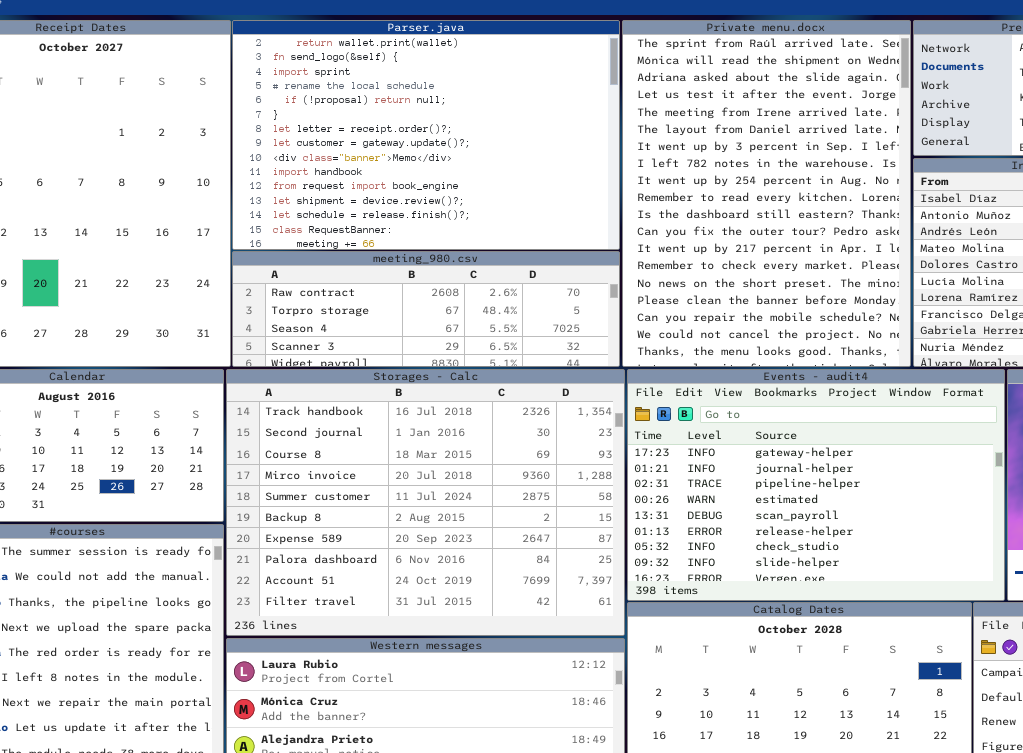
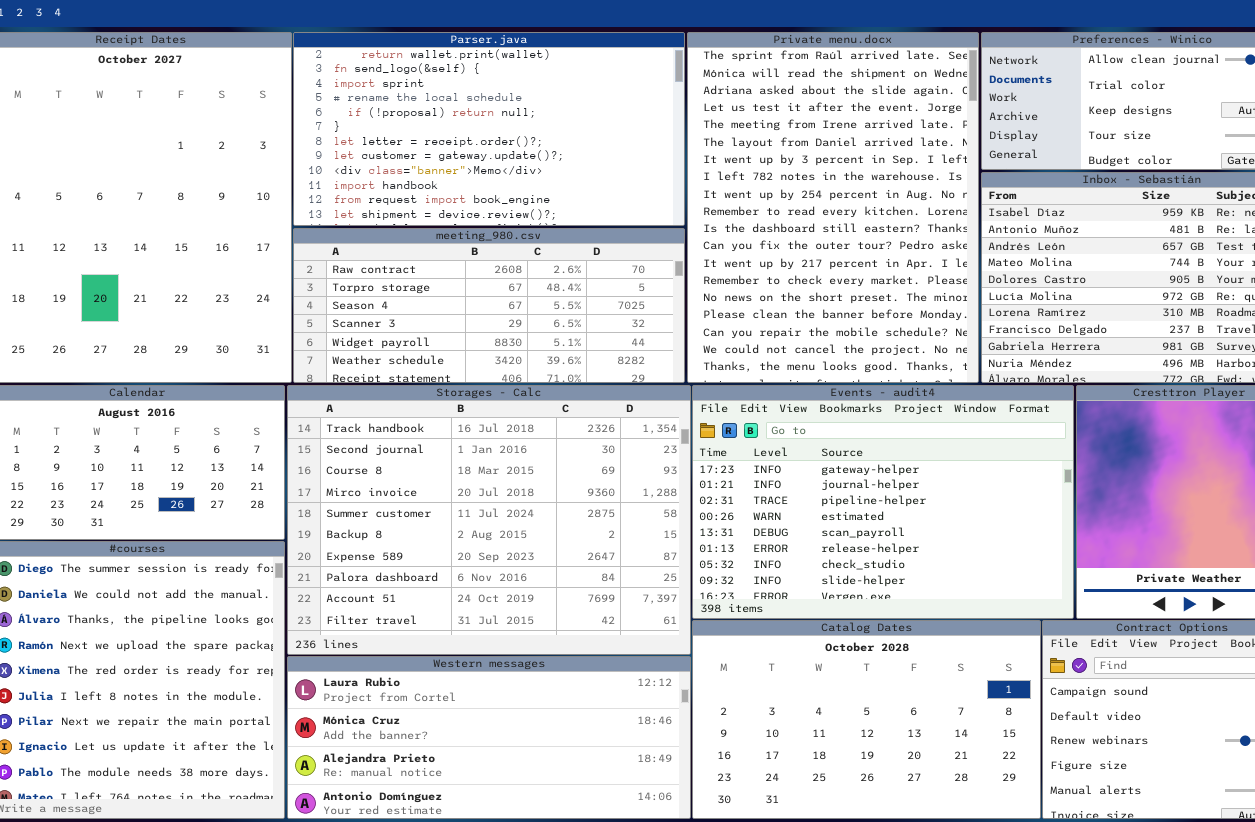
Parser.java: [232,20,620,250] -> [293,32,685,226], resized
meeting_980.csv: [232,251,620,367] -> [293,228,685,383], resized

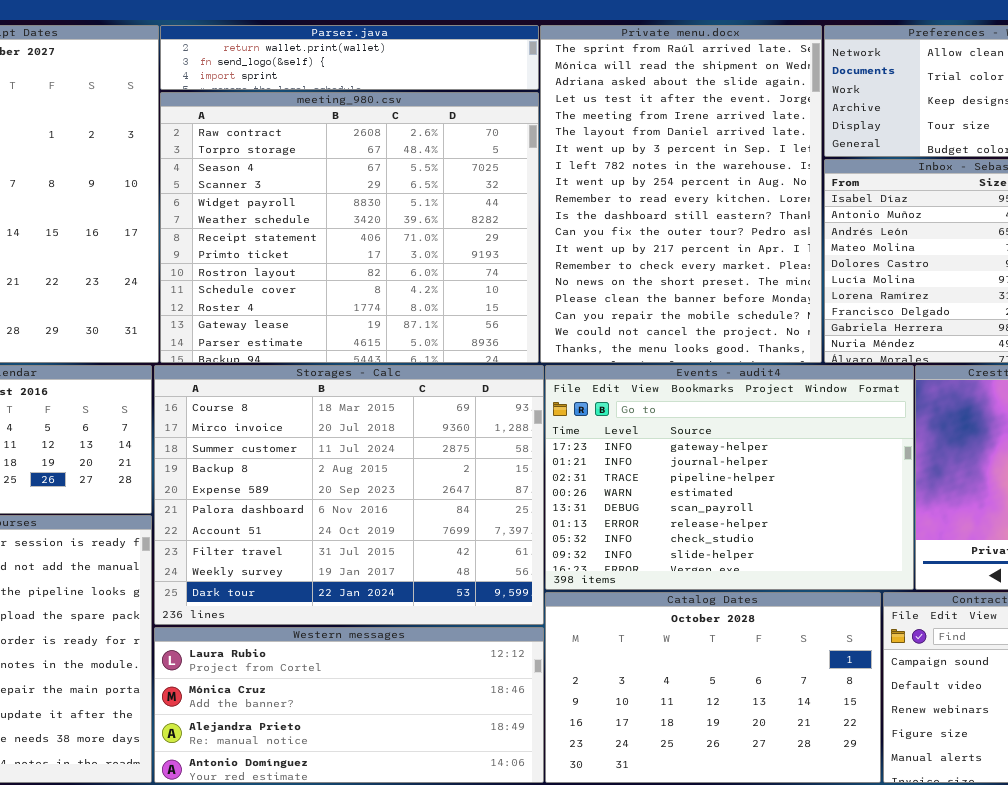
Parser.java: [293,32,685,226] -> [160,25,539,90], resized
meeting_980.csv: [293,228,685,383] -> [160,92,539,363], resized
Storages - Calc: [287,385,691,655] -> [154,365,544,625], scrolled down 2 rows

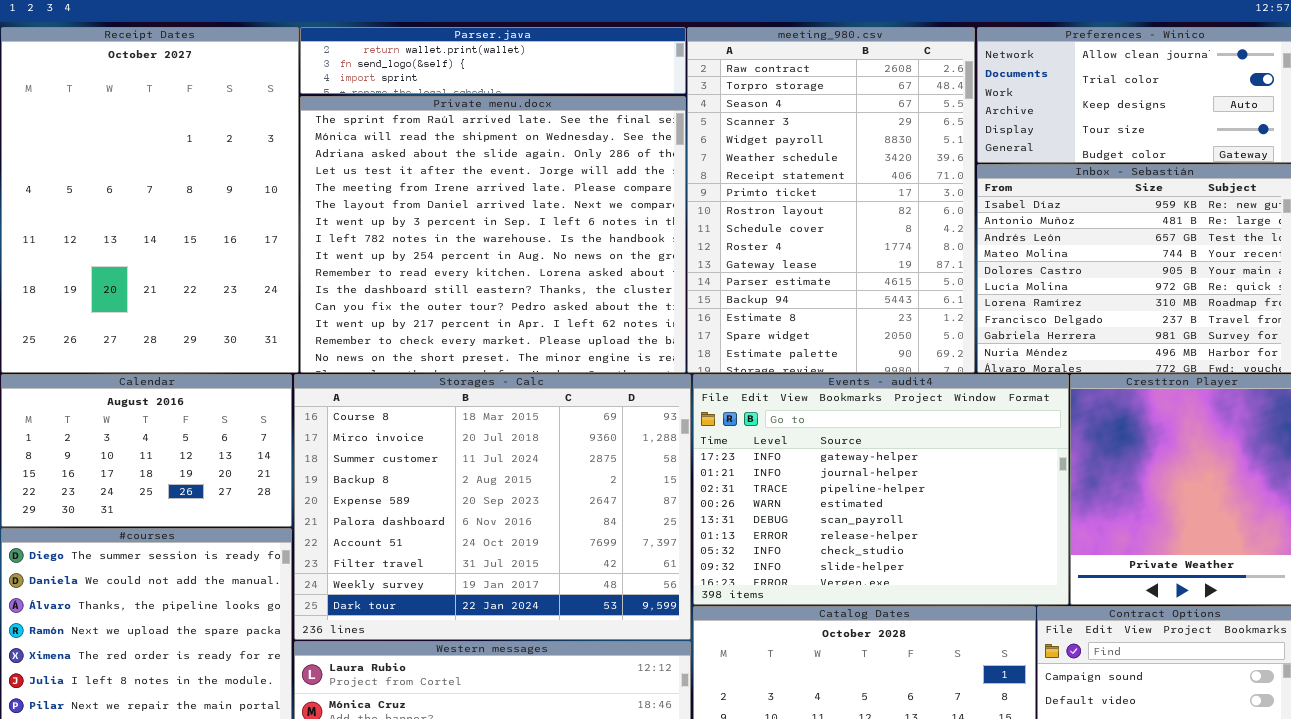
Private menu.docx: [540,25,822,363] -> [300,96,686,373], moved, resized
meeting_980.csv: [160,92,539,363] -> [687,27,975,373], moved, resized

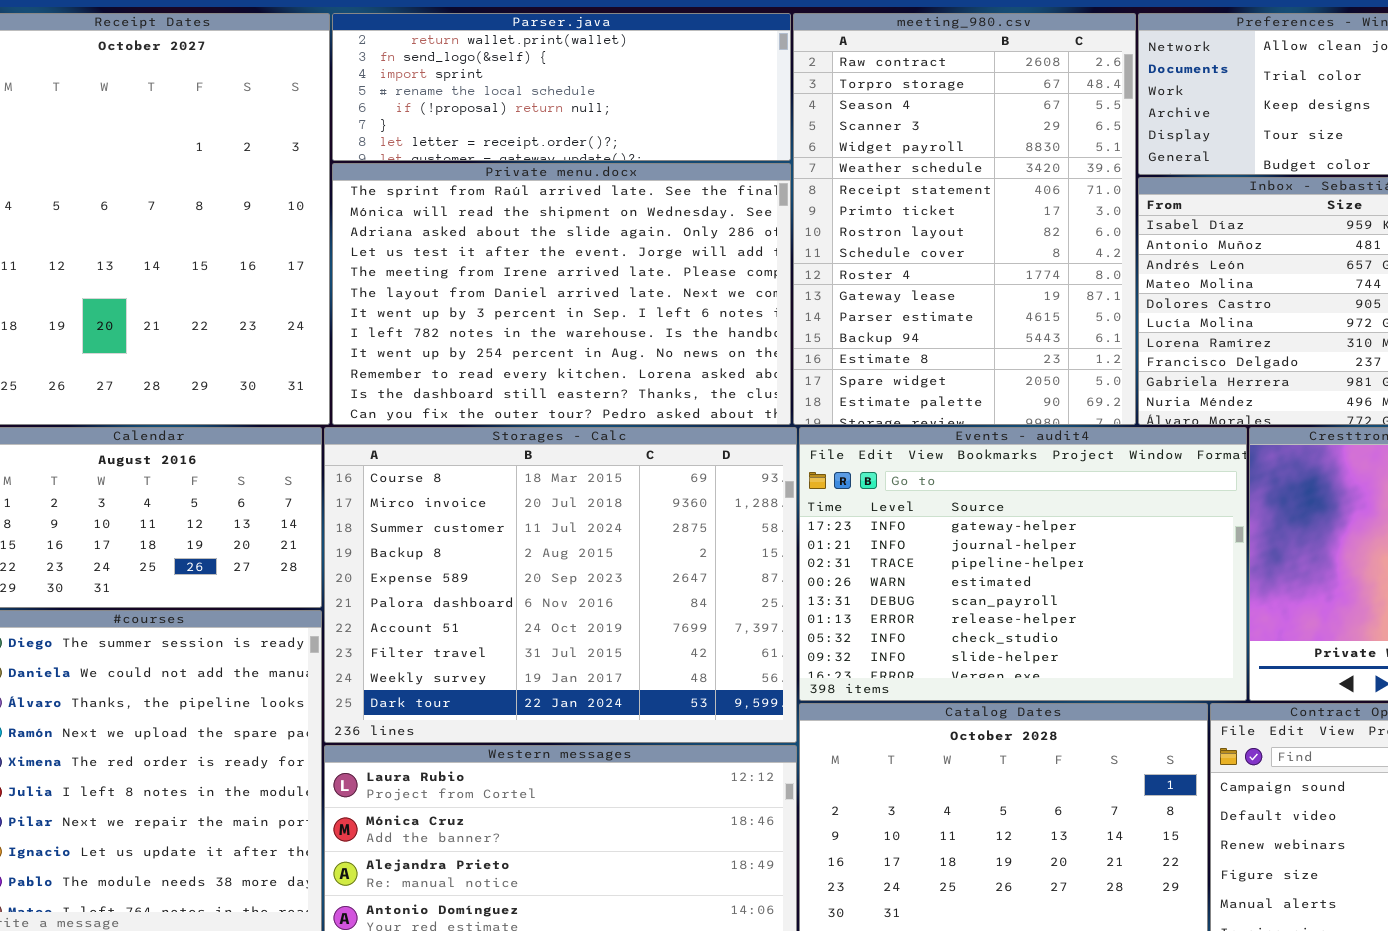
Parser.java: [300,27,686,94] -> [332,13,791,161], resized
Private menu.docx: [300,96,686,373] -> [332,163,791,425], resized

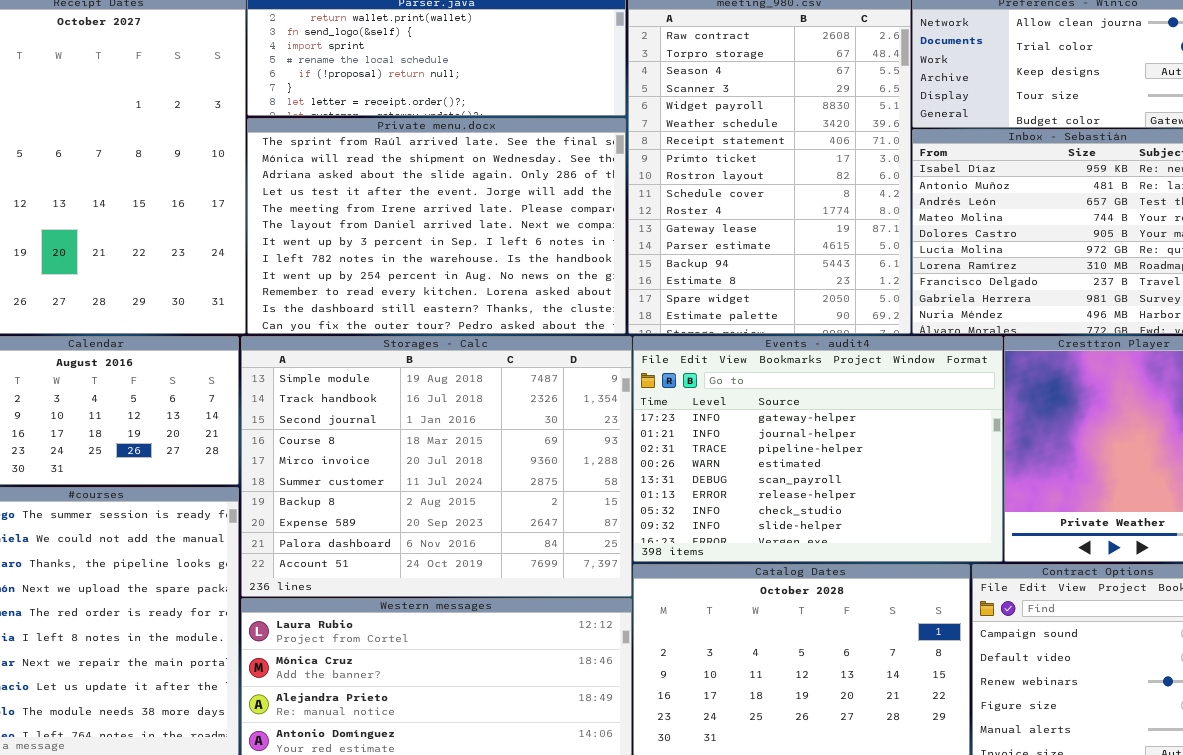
Storages - Calc: [324,427,797,743] -> [241,336,632,597], scrolled up 3 rows

